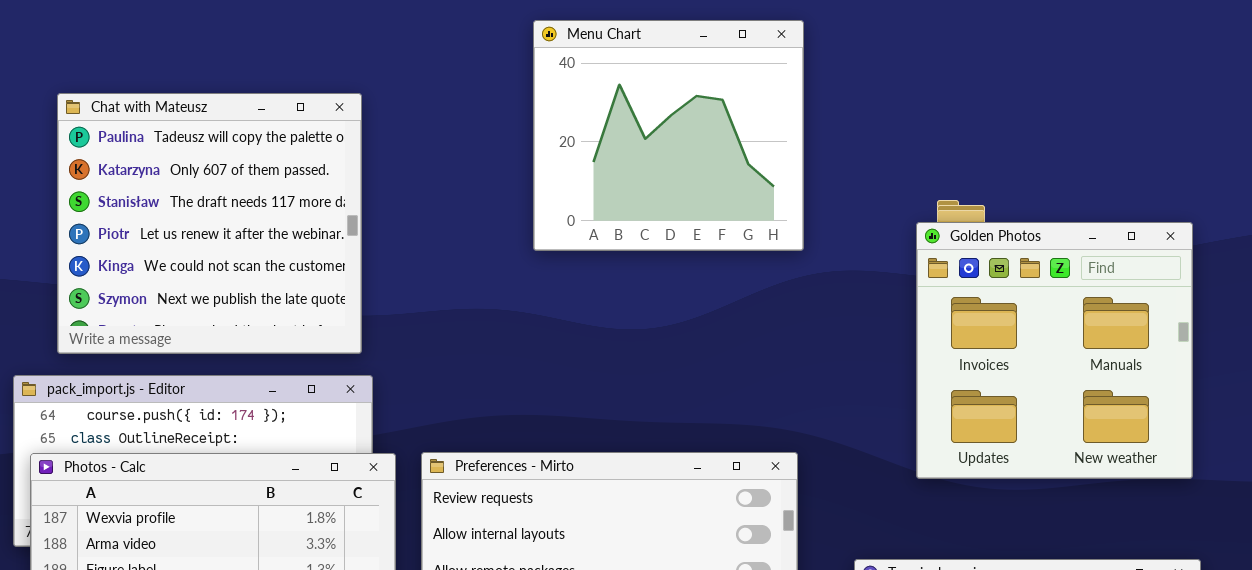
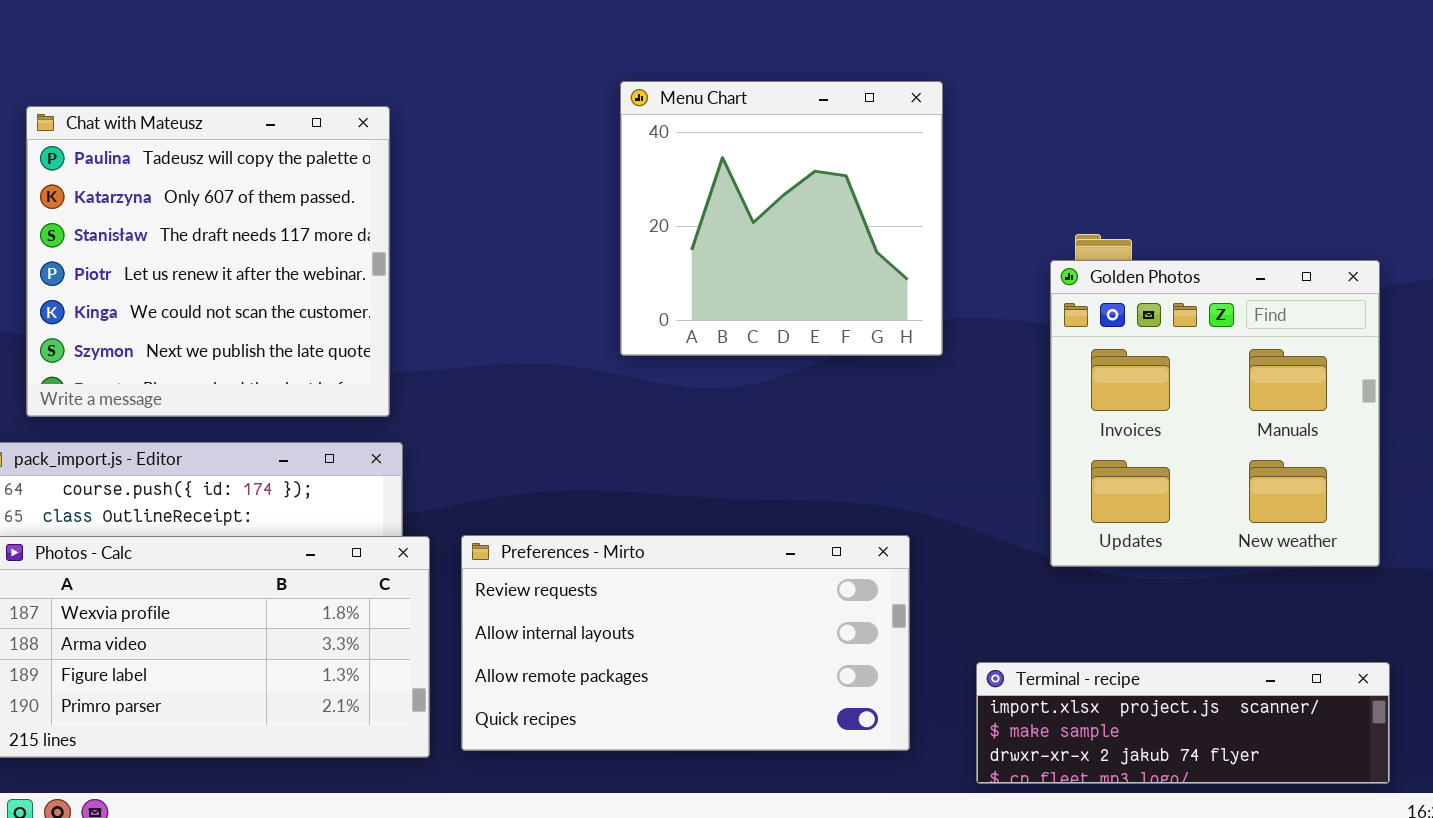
Menu Chart: [533,20,804,251] -> [620,81,943,356], moved

